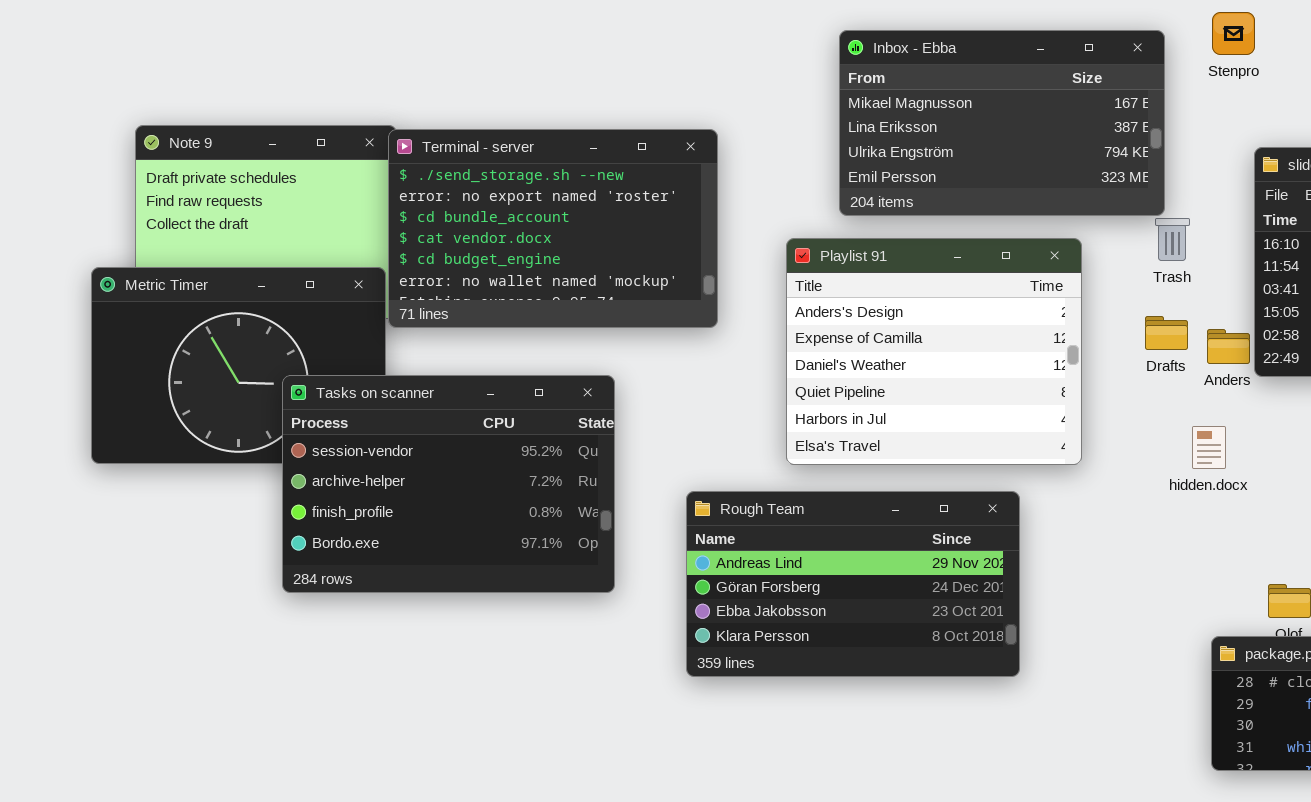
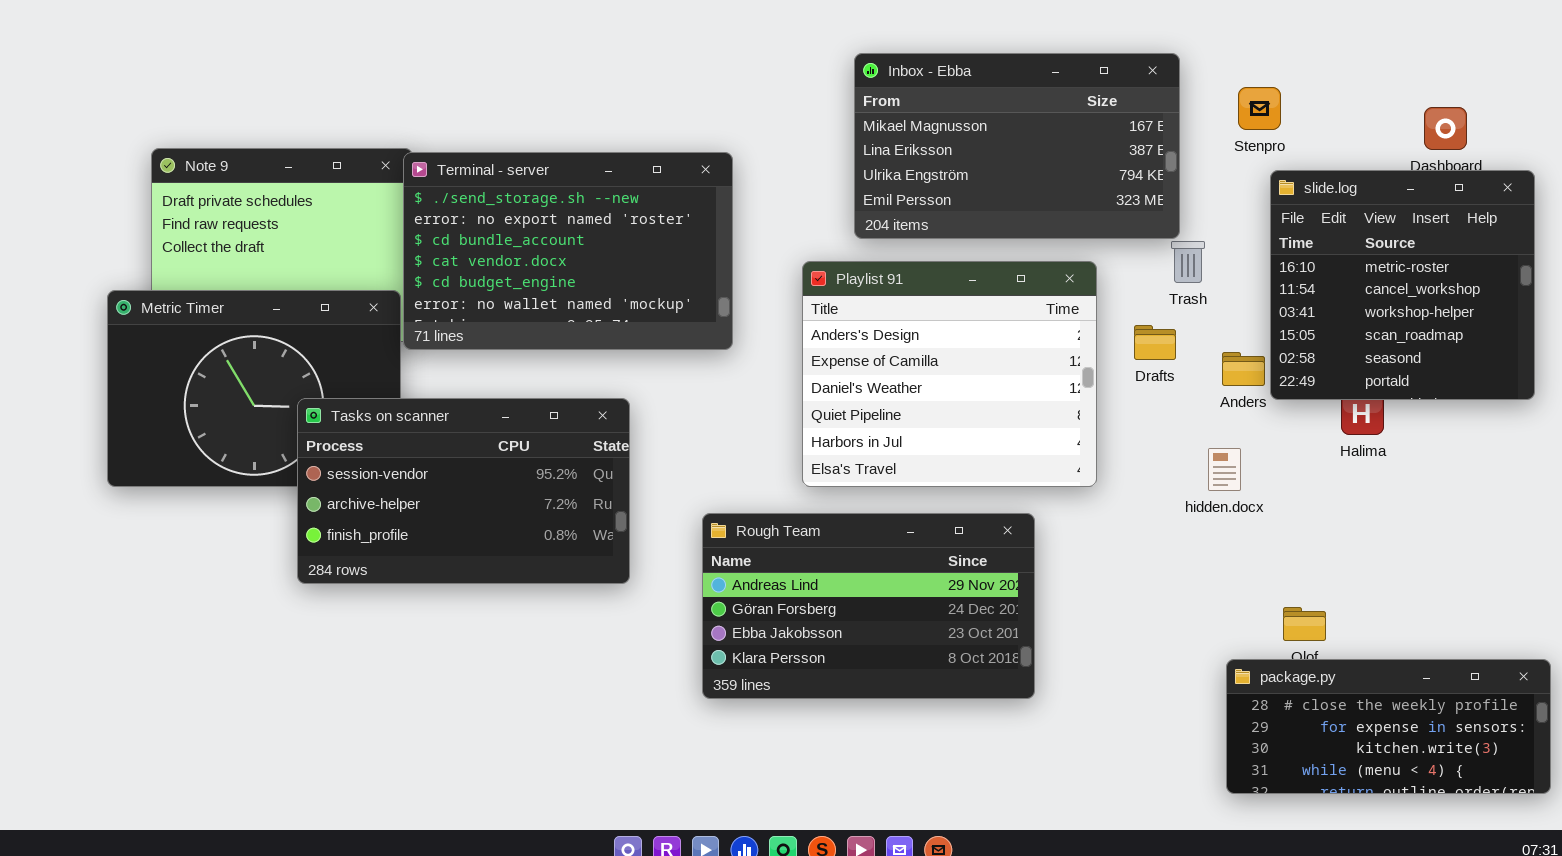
Stenpro: [1212,12,1255,55] -> [1238,87,1281,130], moved
Drafts: [1145,316,1188,350] -> [1134,325,1176,360], moved
Tasks on scanner: [282,375,615,593] -> [297,398,630,584], resized

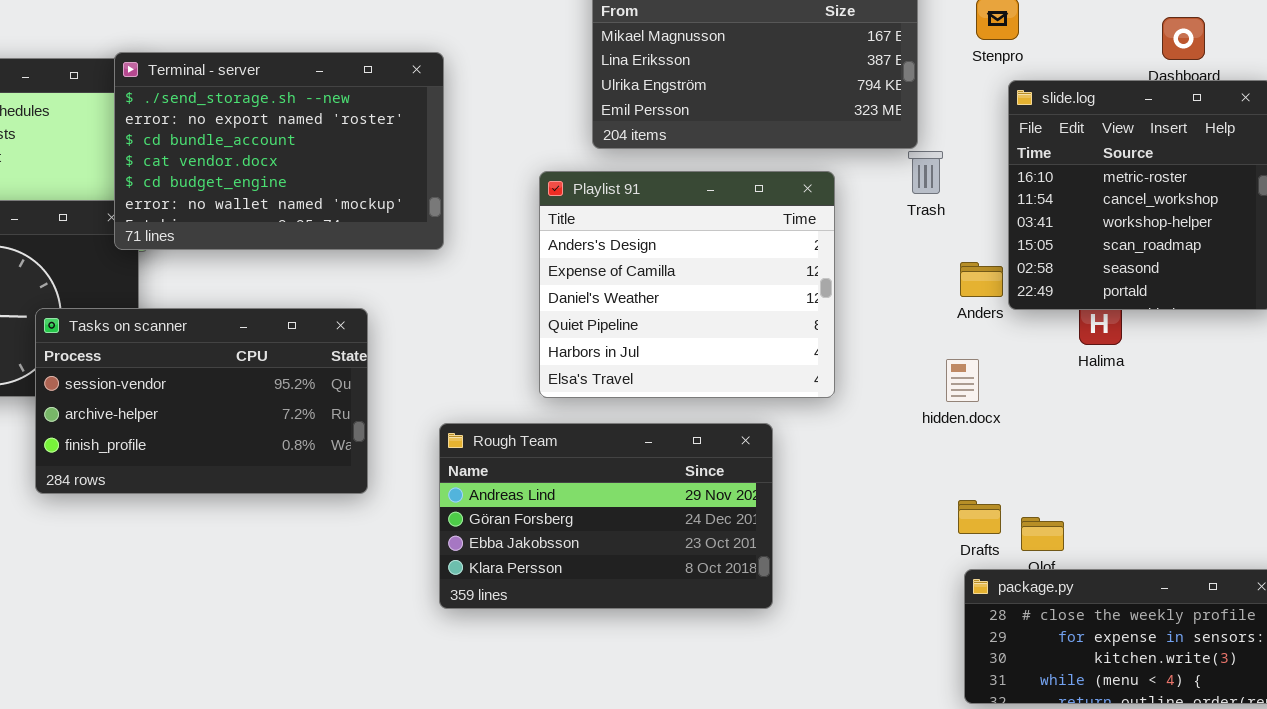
Terminal - server: [403,152,733,350] -> [114,52,444,250], moved
Drafts: [1134,325,1176,360] -> [958,500,1001,534], moved

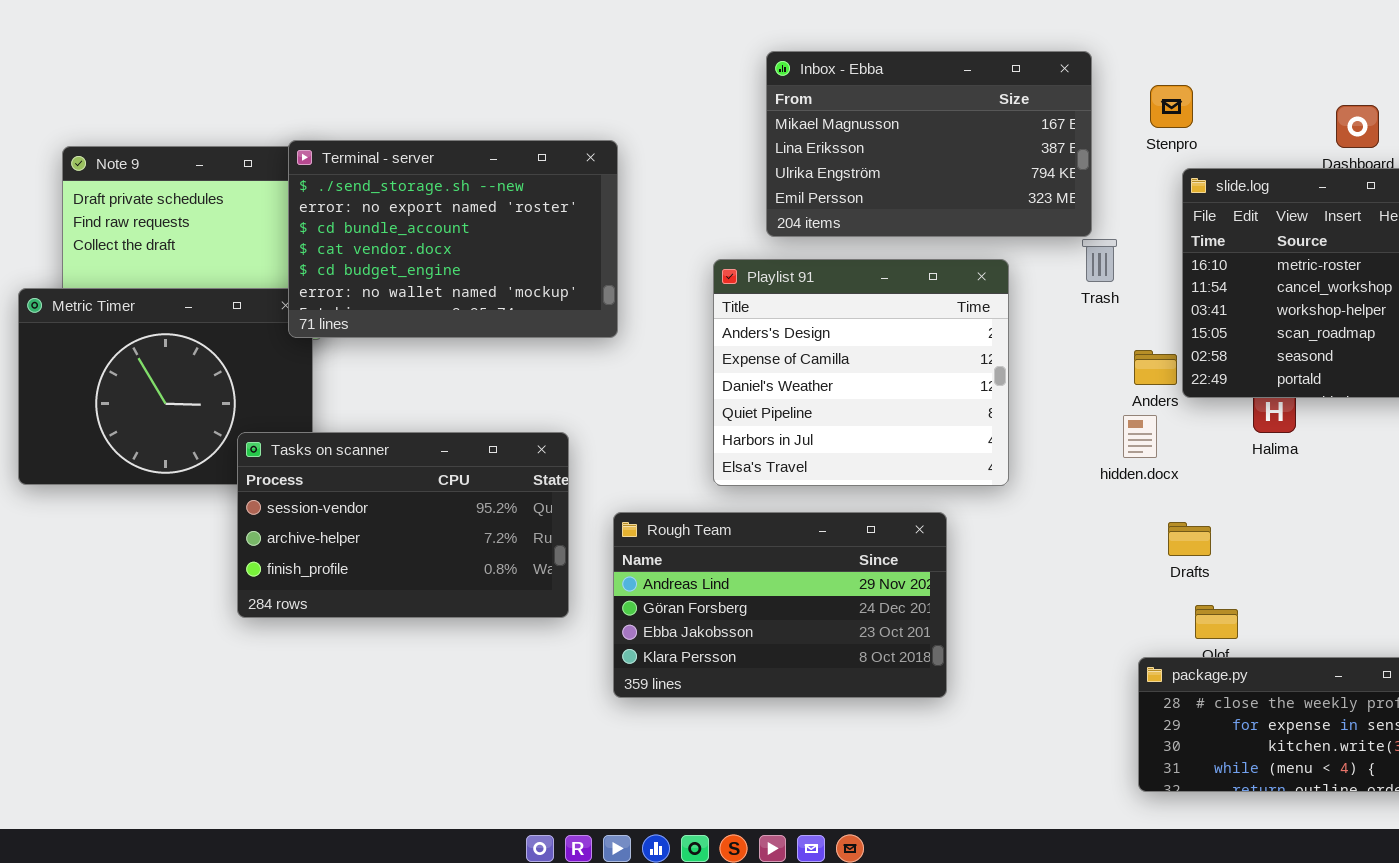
Tasks on scanner: [35,308,368,494] -> [237,432,569,618], moved
hidden.docx: [946,359,979,402] -> [1123,415,1157,458], moved
Drafts: [958,500,1001,534] -> [1168,522,1211,556], moved

